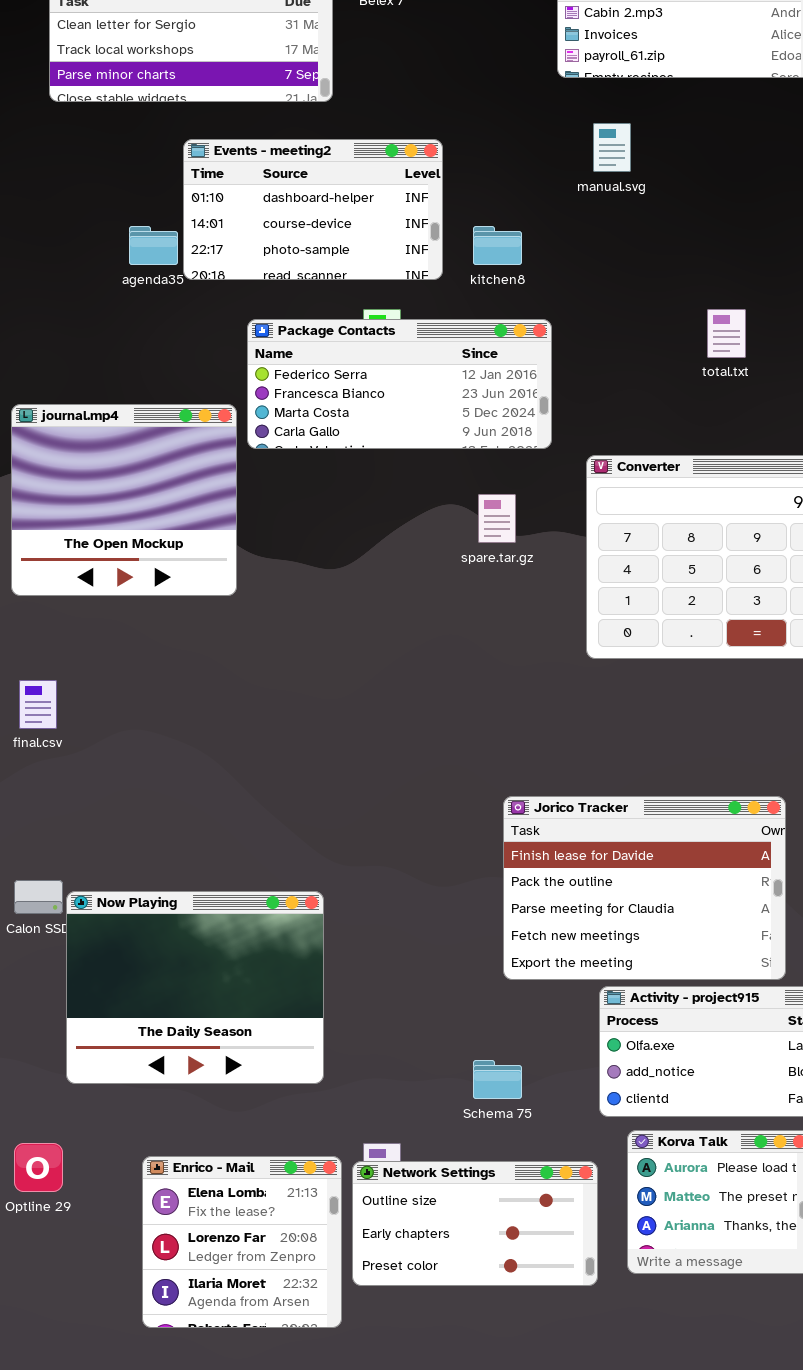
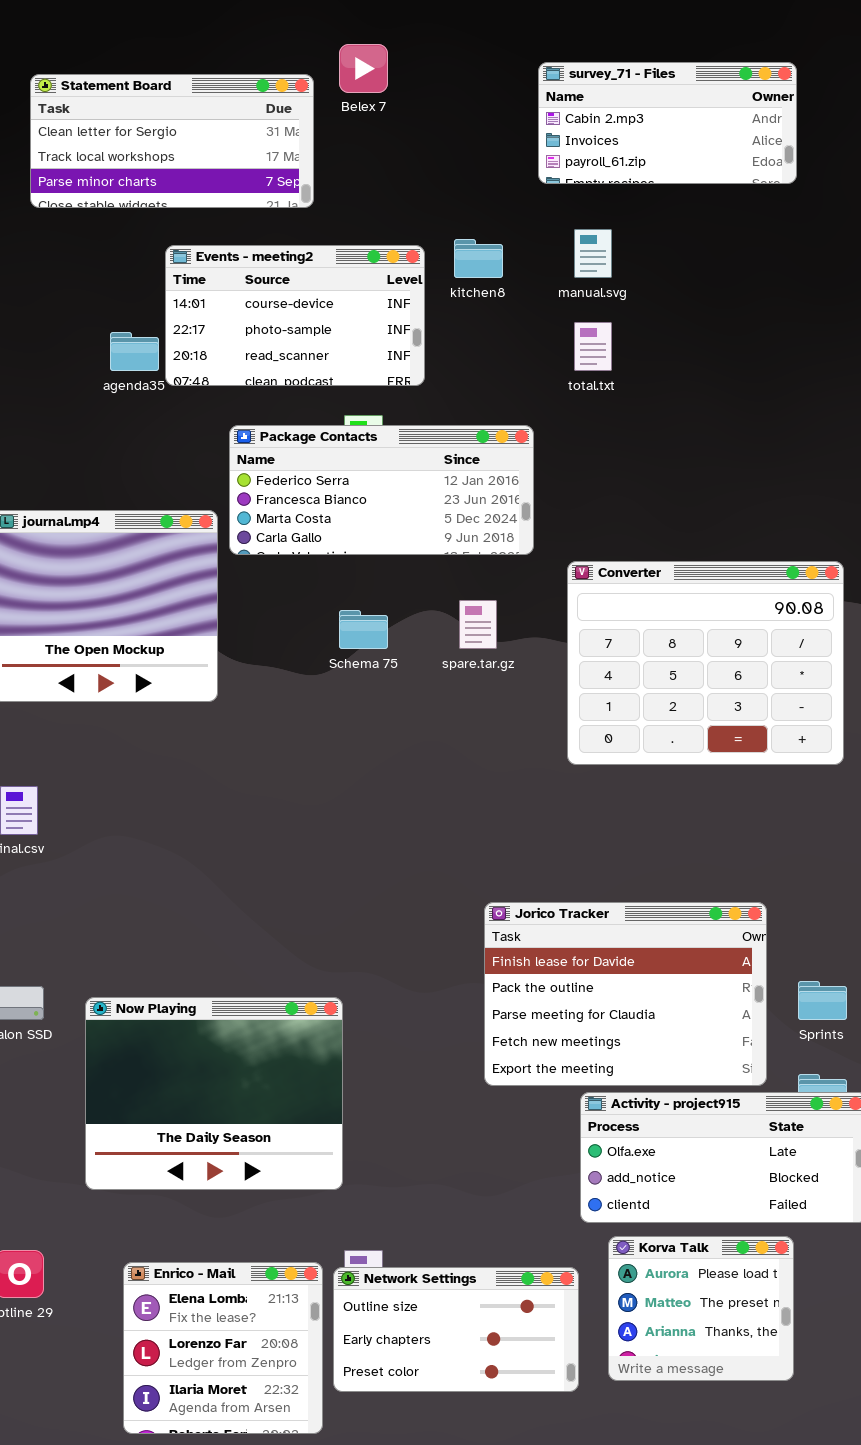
Events - meeting2: [183,139,443,280] -> [165,245,425,386], scrolled down 1 row
kitchen8: [473,226,522,265] -> [454,239,503,278], moved
total.txt: [707,309,746,358] -> [574,322,612,371], moved
Now Playing: [66,891,324,1084] -> [85,997,343,1190], moved
Schema 75: [473,1060,522,1099] -> [339,610,388,649], moved

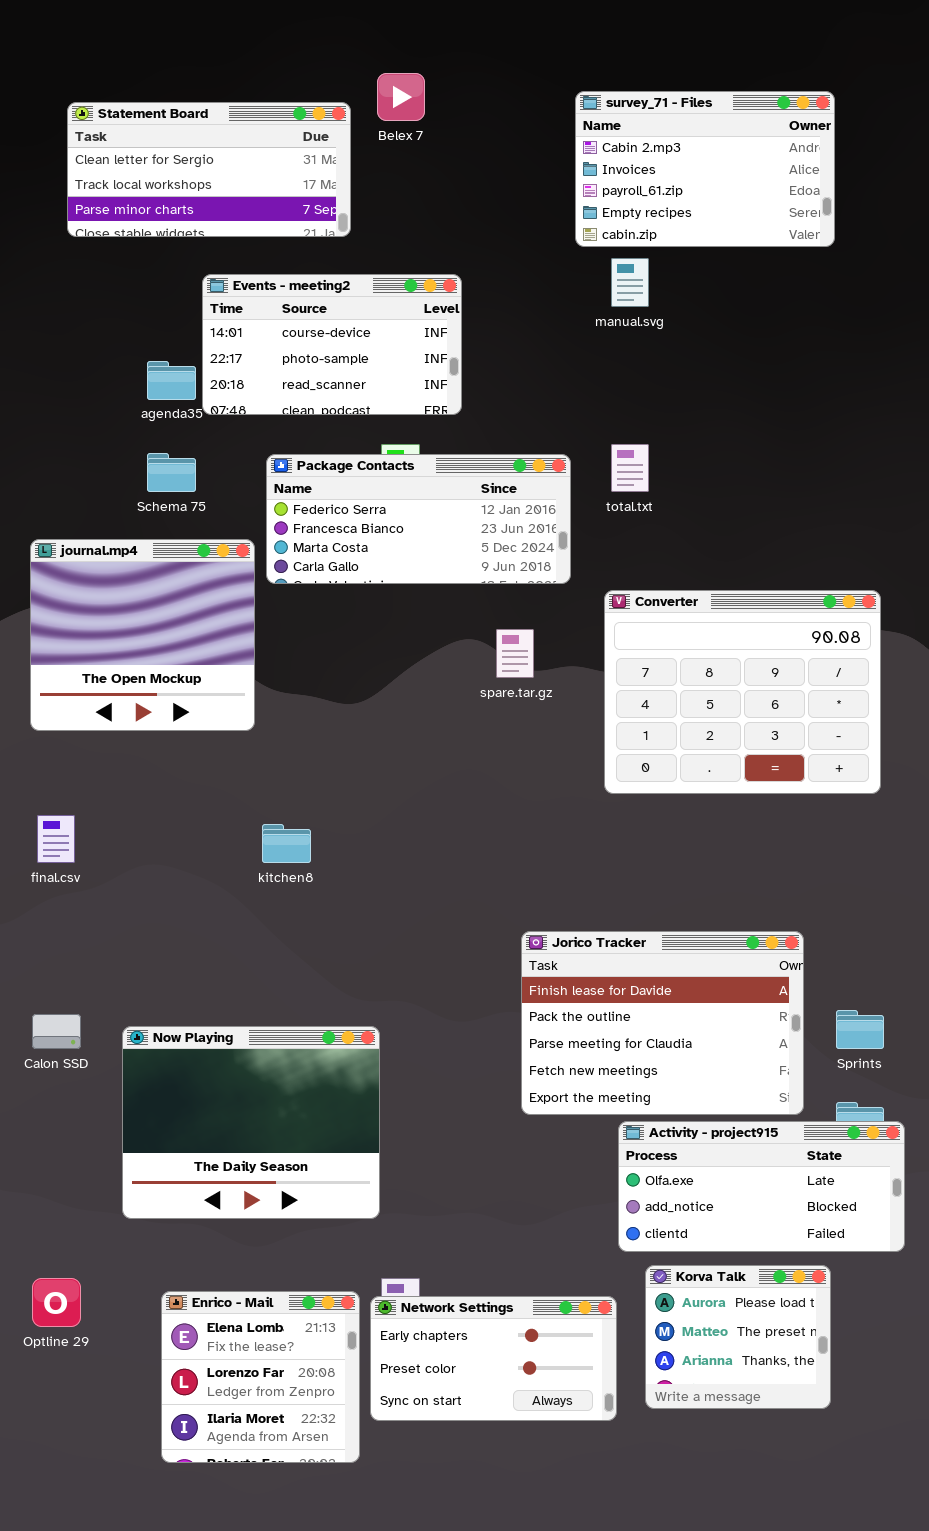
survey_71 - Files: [538,62,797,184] -> [575,91,835,247], resized
kitchen8: [454,239,503,278] -> [262,824,311,863], moved
total.txt: [574,322,612,371] -> [611,444,649,492], moved
Schema 75: [339,610,388,649] -> [147,453,196,492], moved
Network Settings: [333,1267,579,1392] -> [370,1296,617,1421], scrolled down 1 row

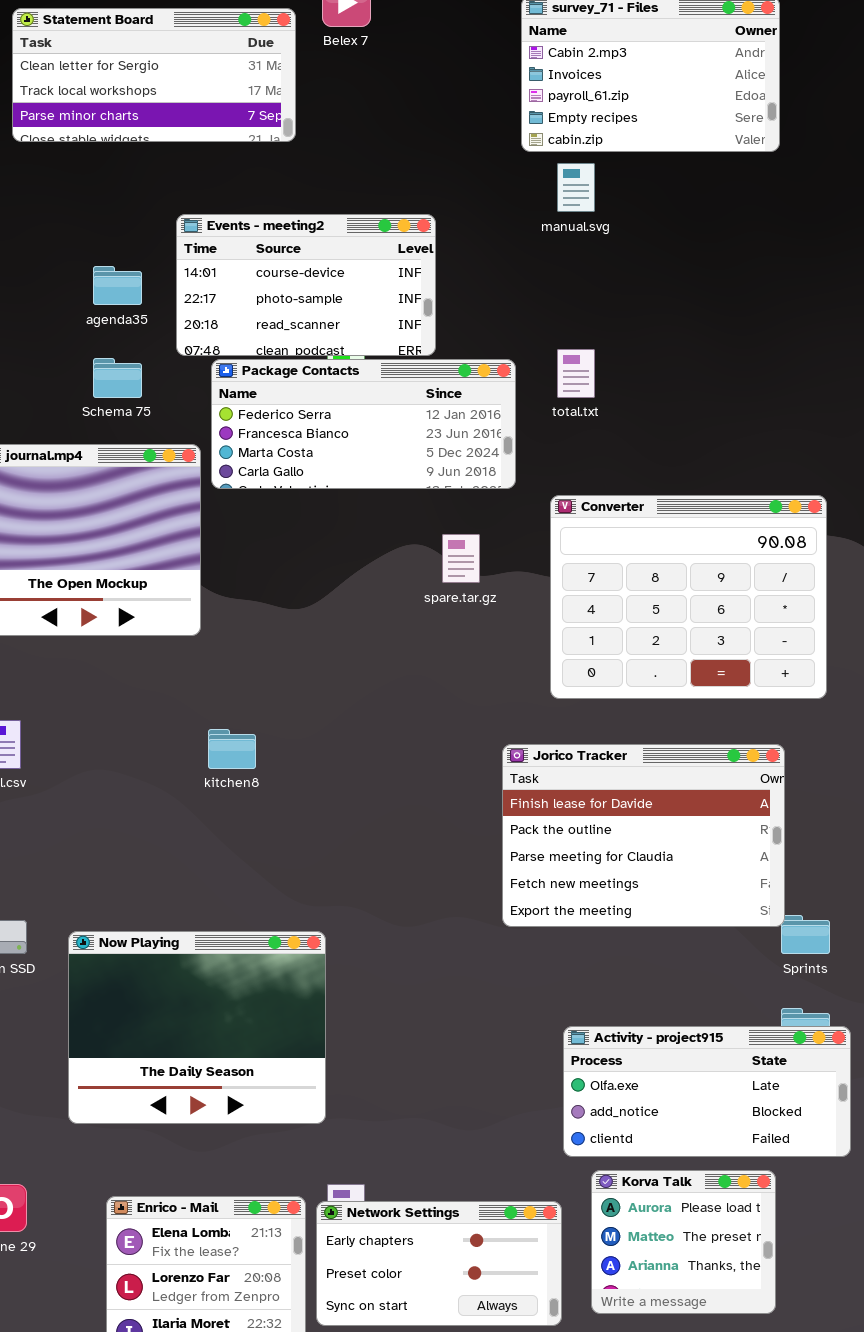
Events - meeting2: [202,274,462,415] -> [176,214,436,356], moved
Jorico Tracker: [521,931,804,1115] -> [502,744,785,927], moved

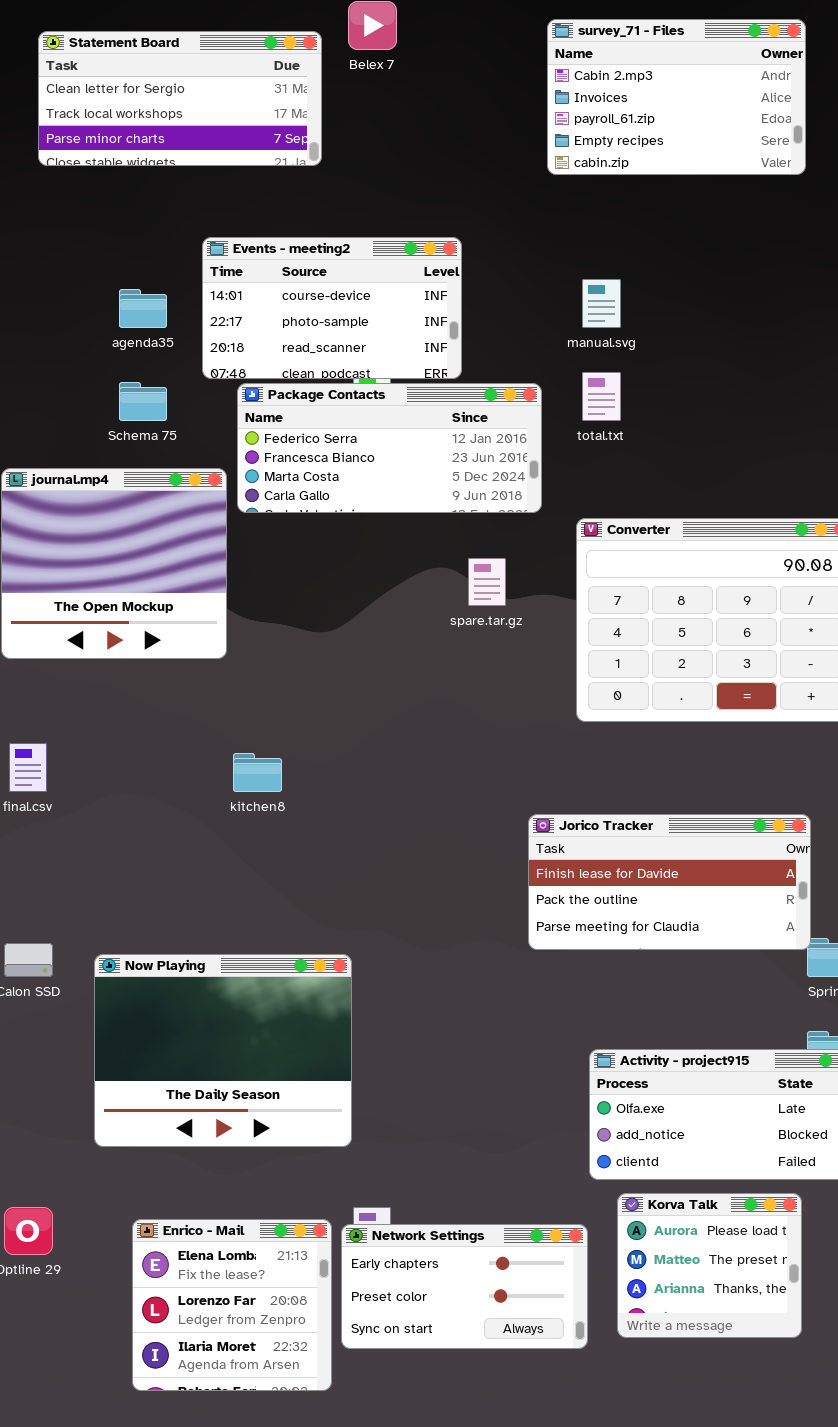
manual.svg: [557,163,595,212] -> [582,279,621,328], moved
Jorico Tracker: [502,744,785,927] -> [528,814,811,950], resized

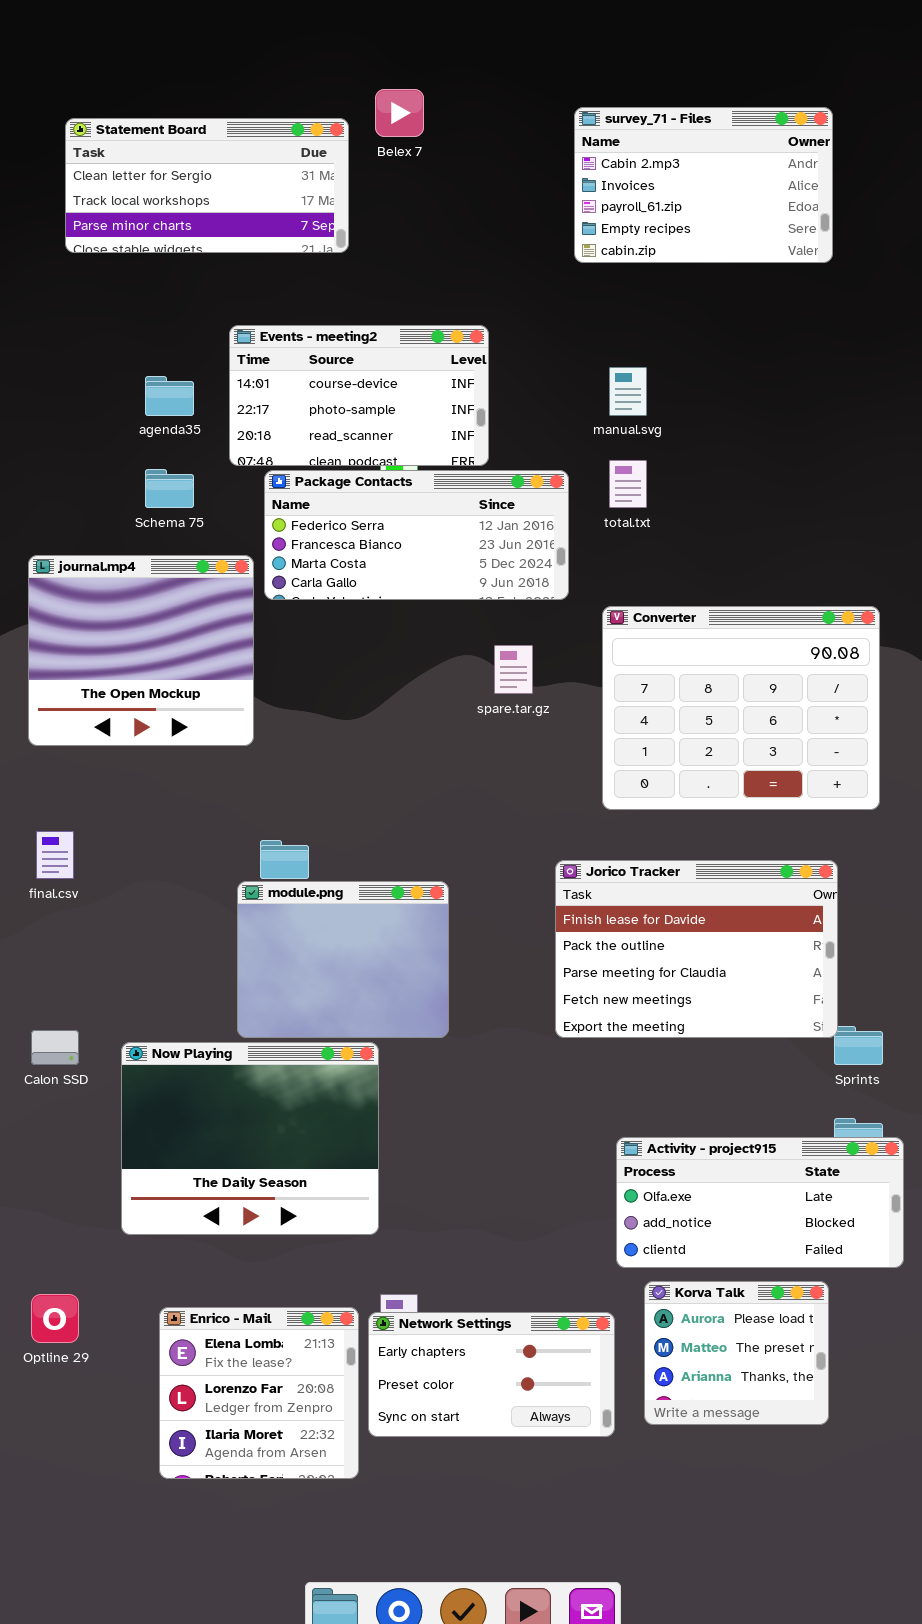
module.png: none -> [237,881,449,1038], opened
Jorico Tracker: [528,814,811,950] -> [555,860,838,1038], resized

